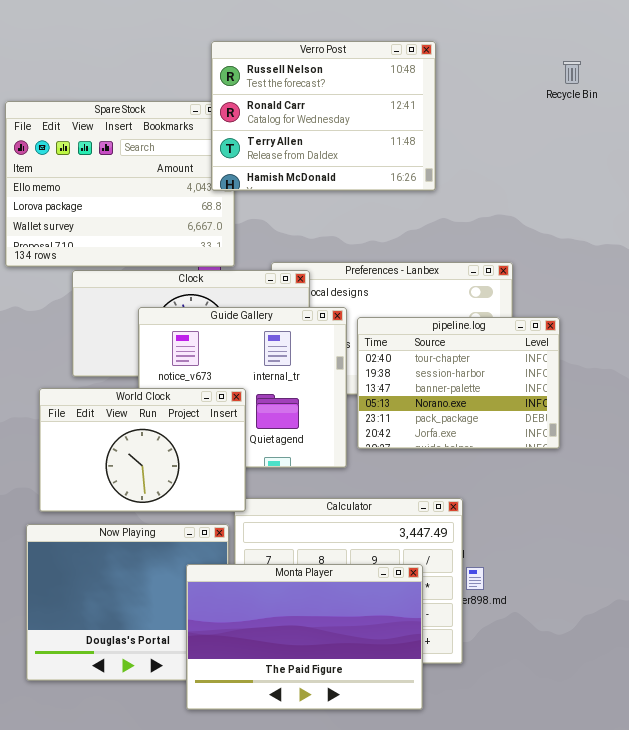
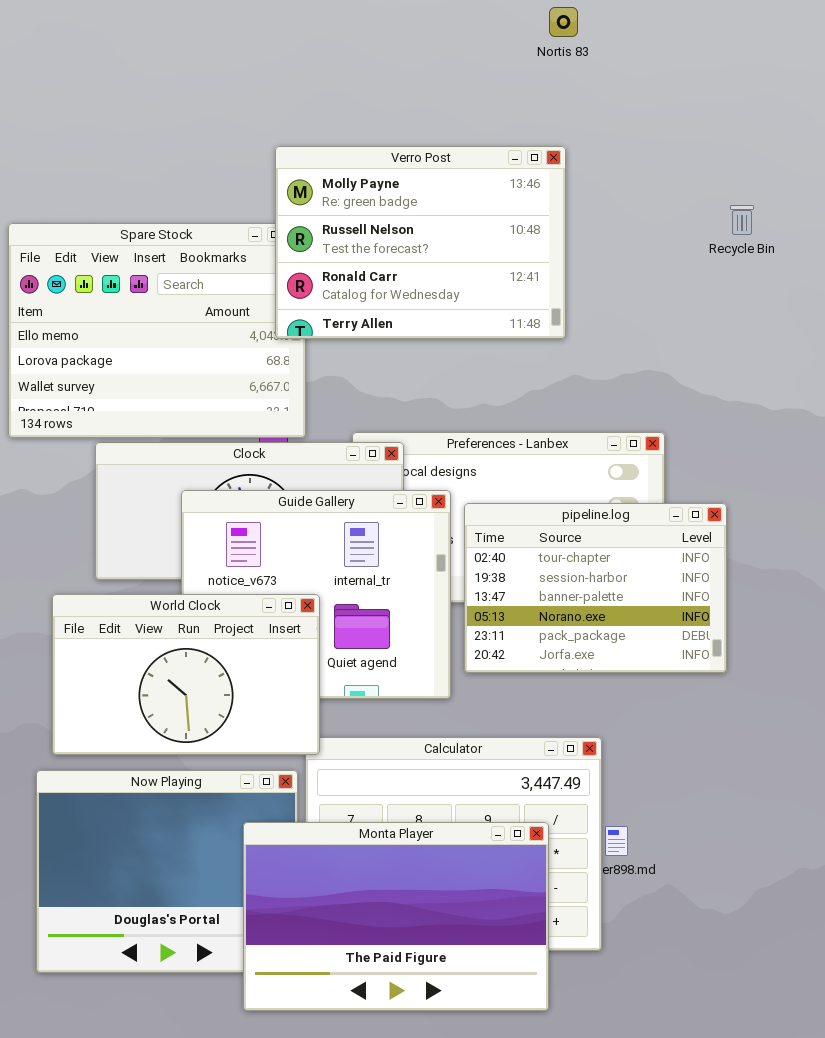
Verro Post: [211,41,436,191] -> [275,146,566,339], scrolled up 1 row
Recycle Bin: [563,61,581,84] -> [730,205,754,235], moved

